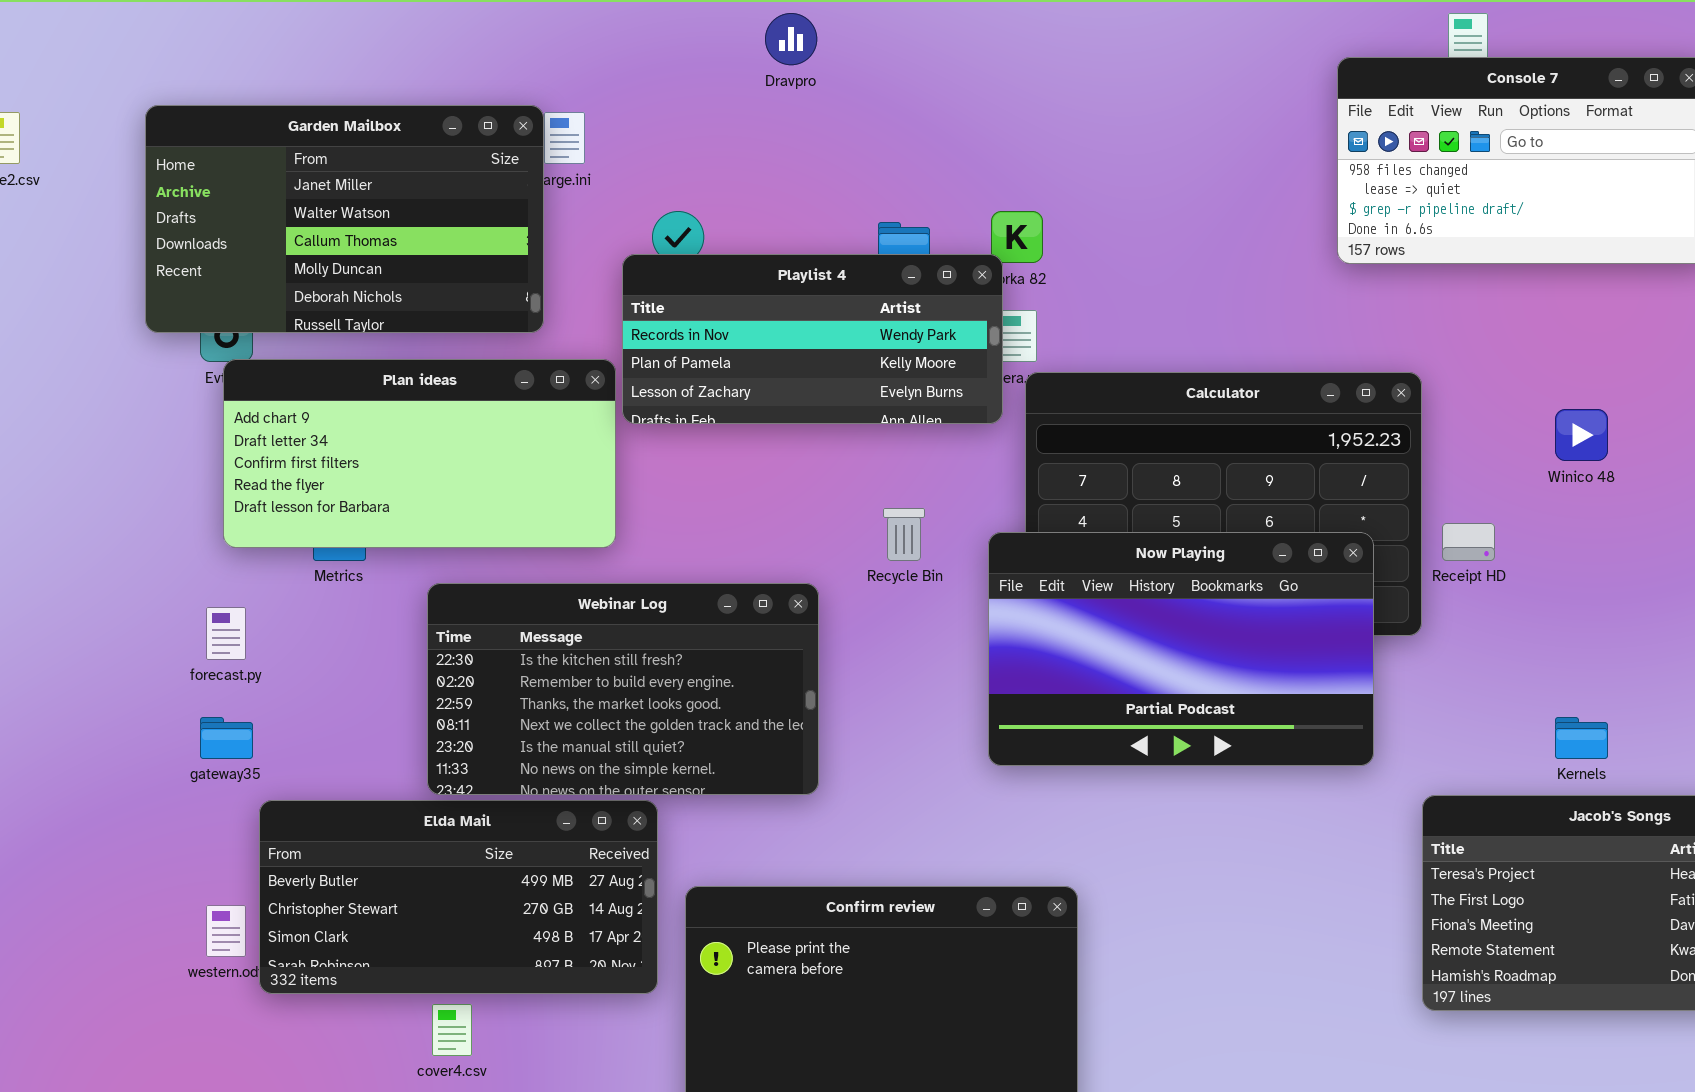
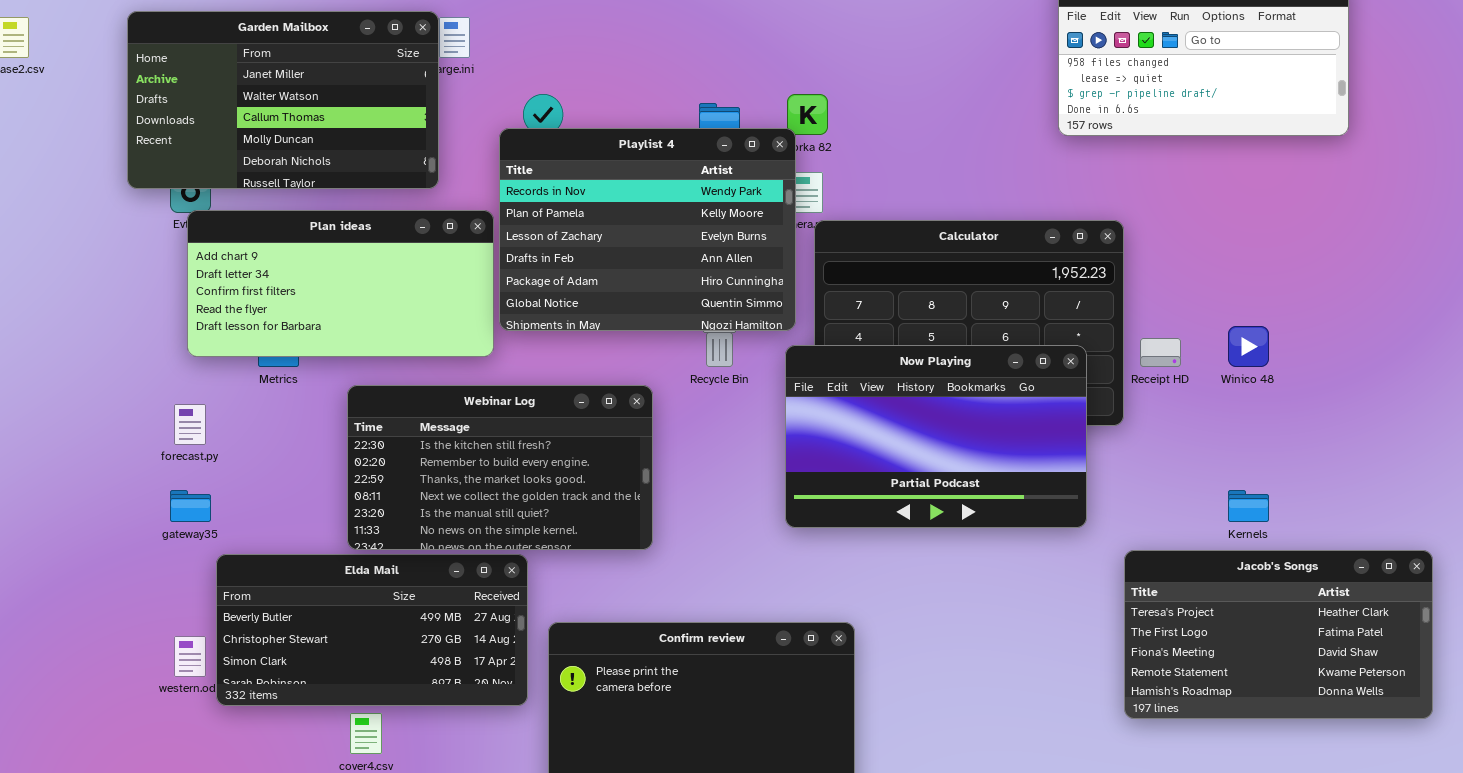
Playlist 4: [622,254,1003,424] -> [499,128,796,331], resized
Winico 48: [1555,409,1608,461] -> [1228,326,1269,367], moved

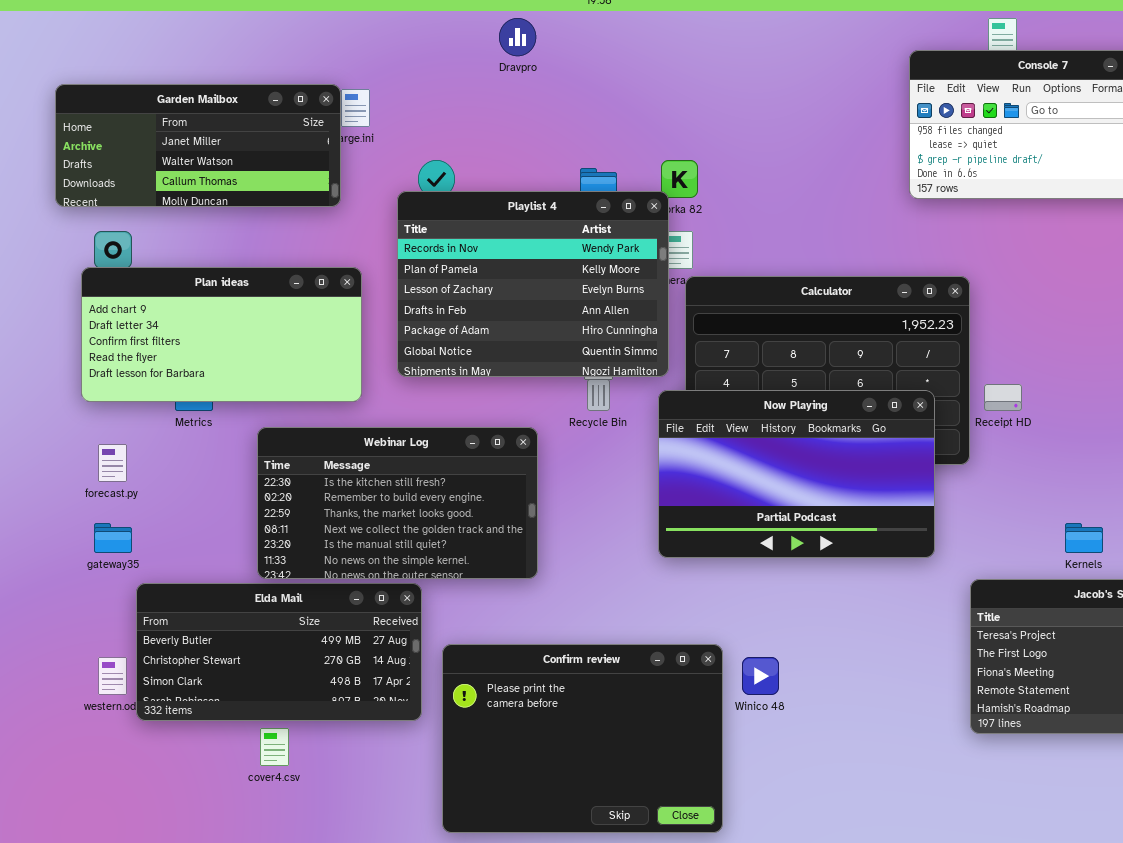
Garden Mailbox: [127,11,439,189] -> [55,84,341,207], resized
Plan ideas: [187,210,494,357] -> [81,267,362,402], moved
Winico 48: [1228,326,1269,367] -> [742,657,779,695], moved

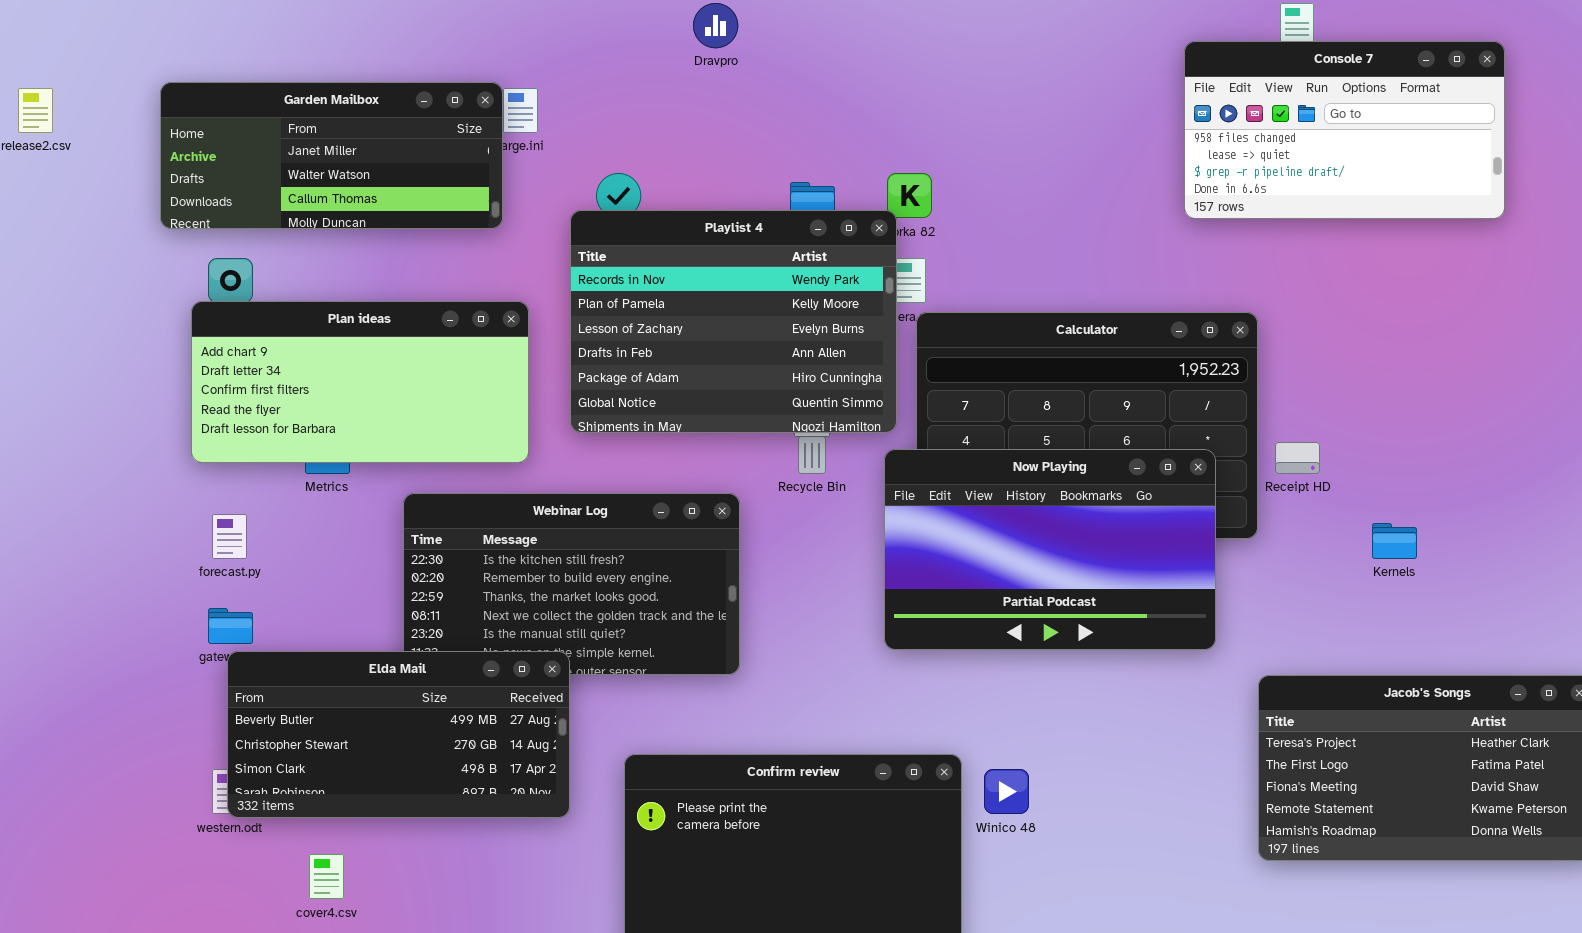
Kernels: [1065,523,1103,553] -> [1372,523,1417,559], moved
Elda Mail: [136,583,422,721] -> [227,651,570,818], moved
cover4.csv: [260,728,289,766] -> [309,854,344,899], moved

